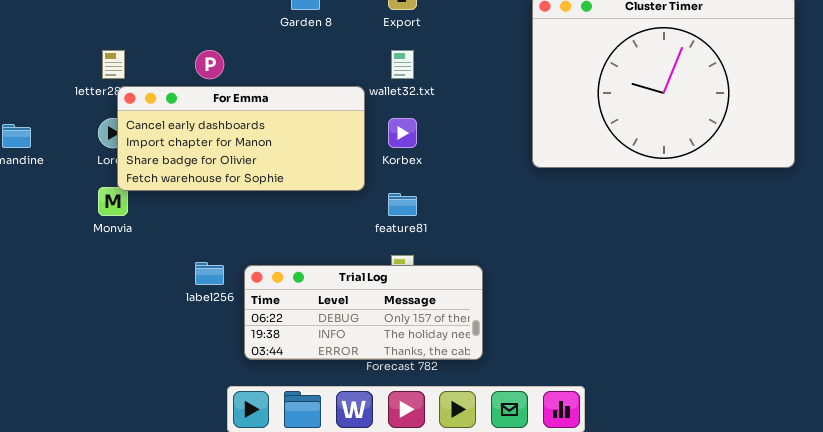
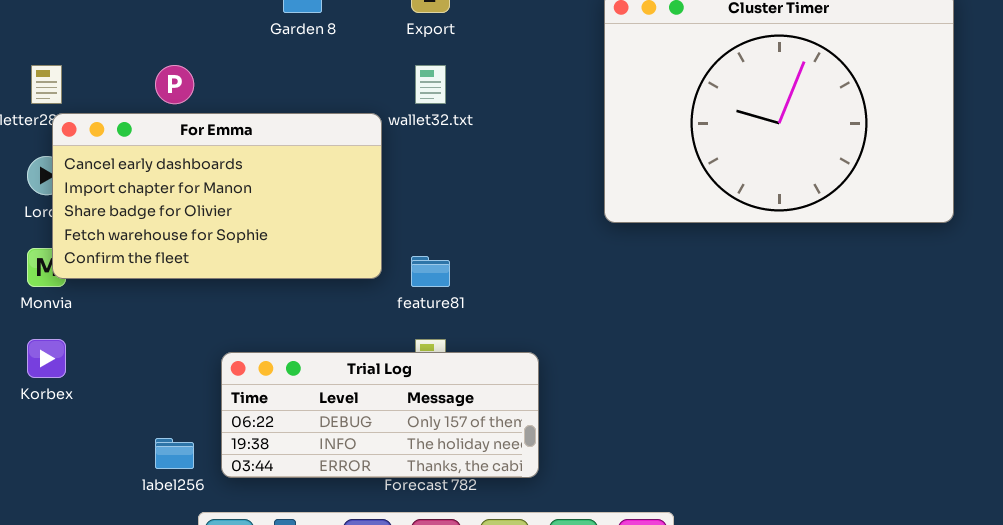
For Emma: [117,86,365,191] -> [52,113,382,279], resized
Korbex: [388,118,417,148] -> [27,339,66,378], moved
label256: [195,262,224,285] -> [155,438,194,469], moved

